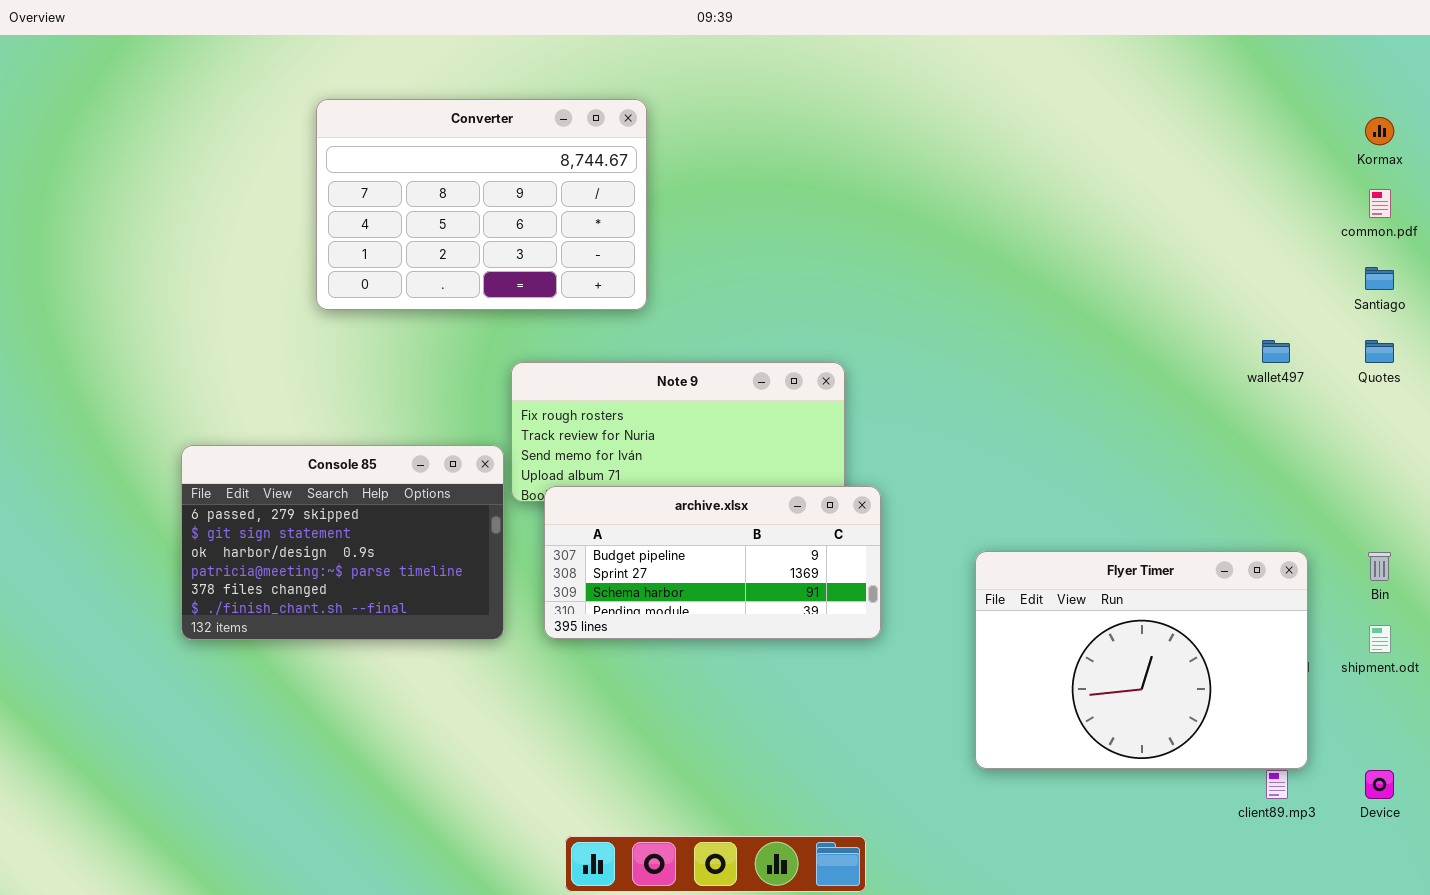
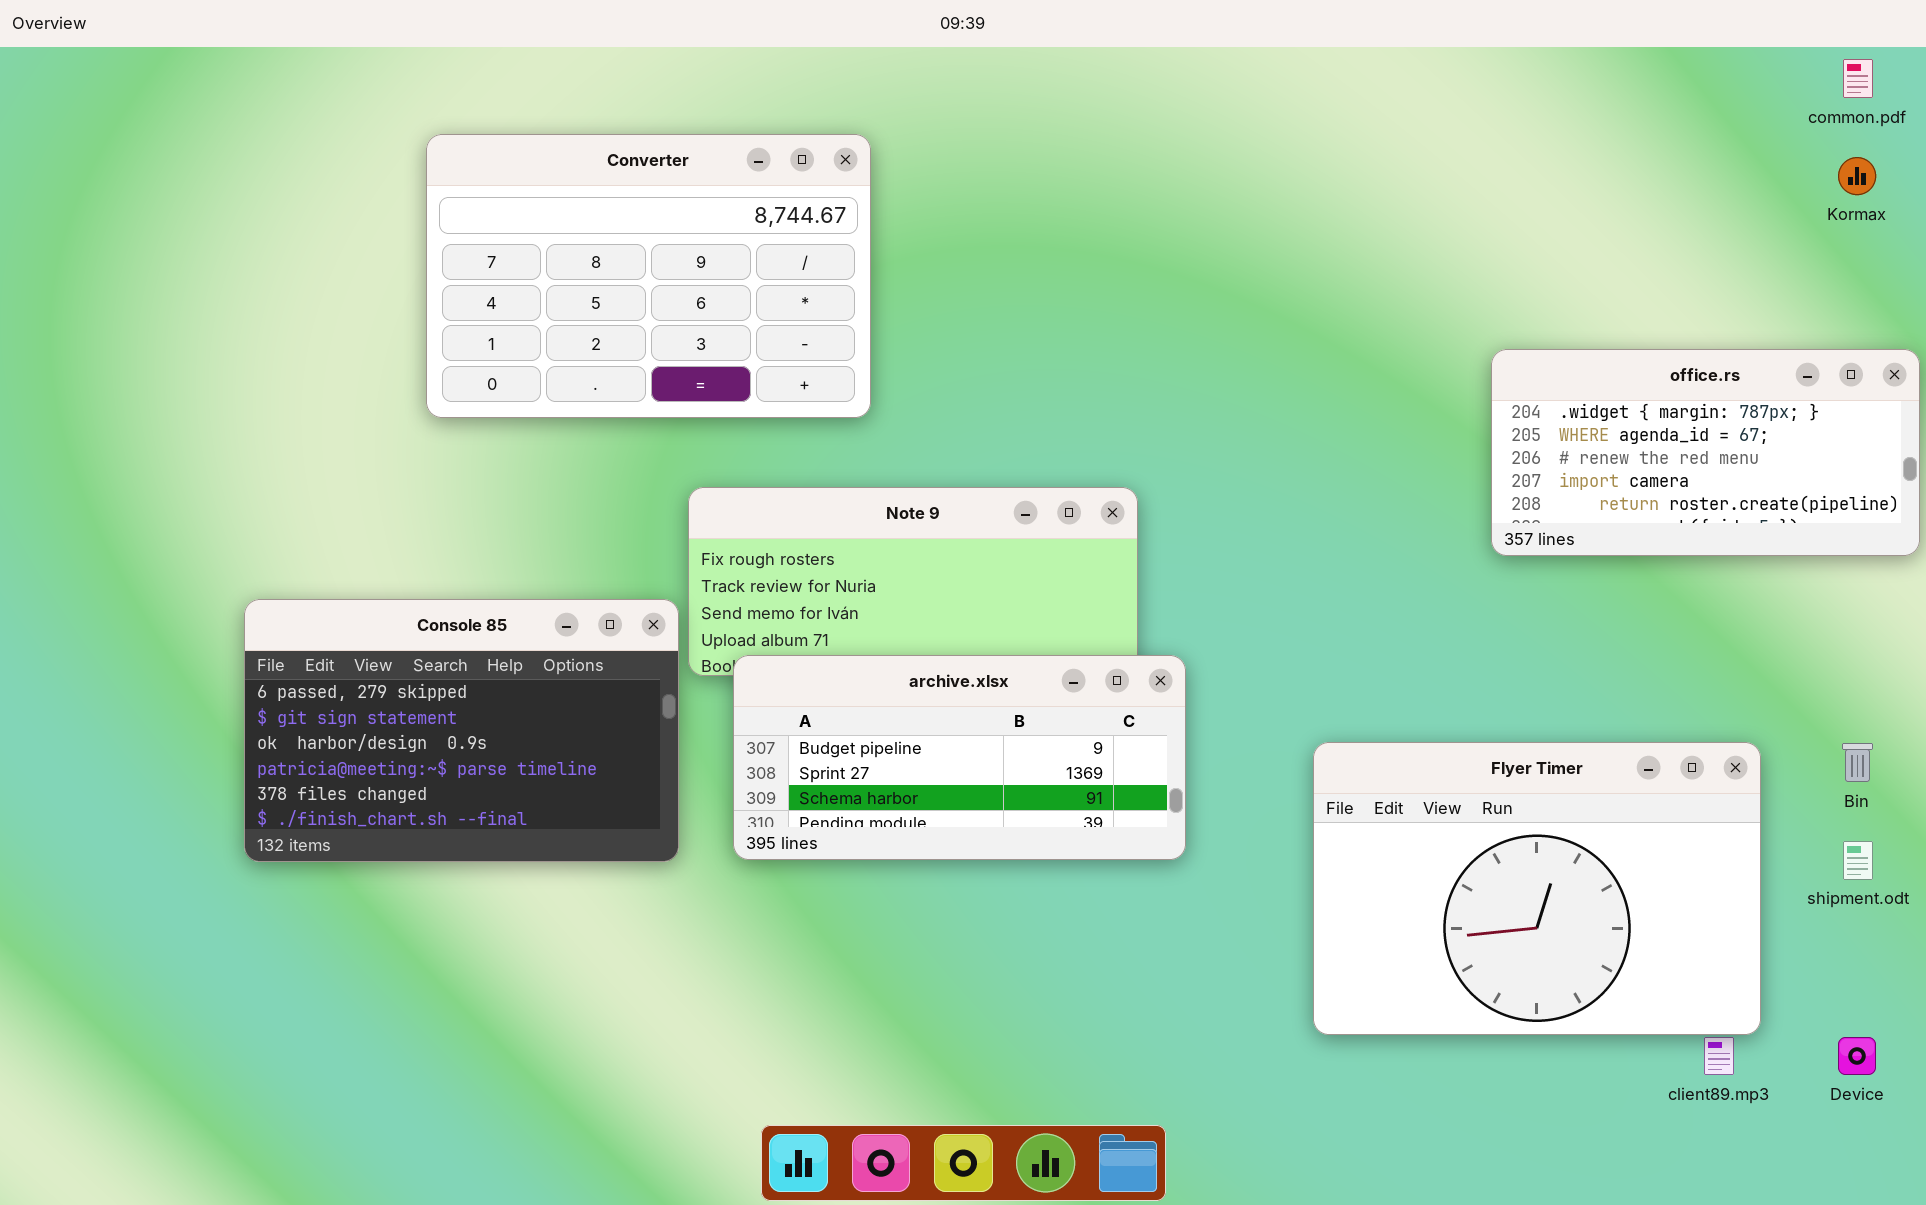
common.pdf: [1369,189,1391,218] -> [1843,59,1873,98], moved
office.rs: none -> [1491,349,1920,556], opened

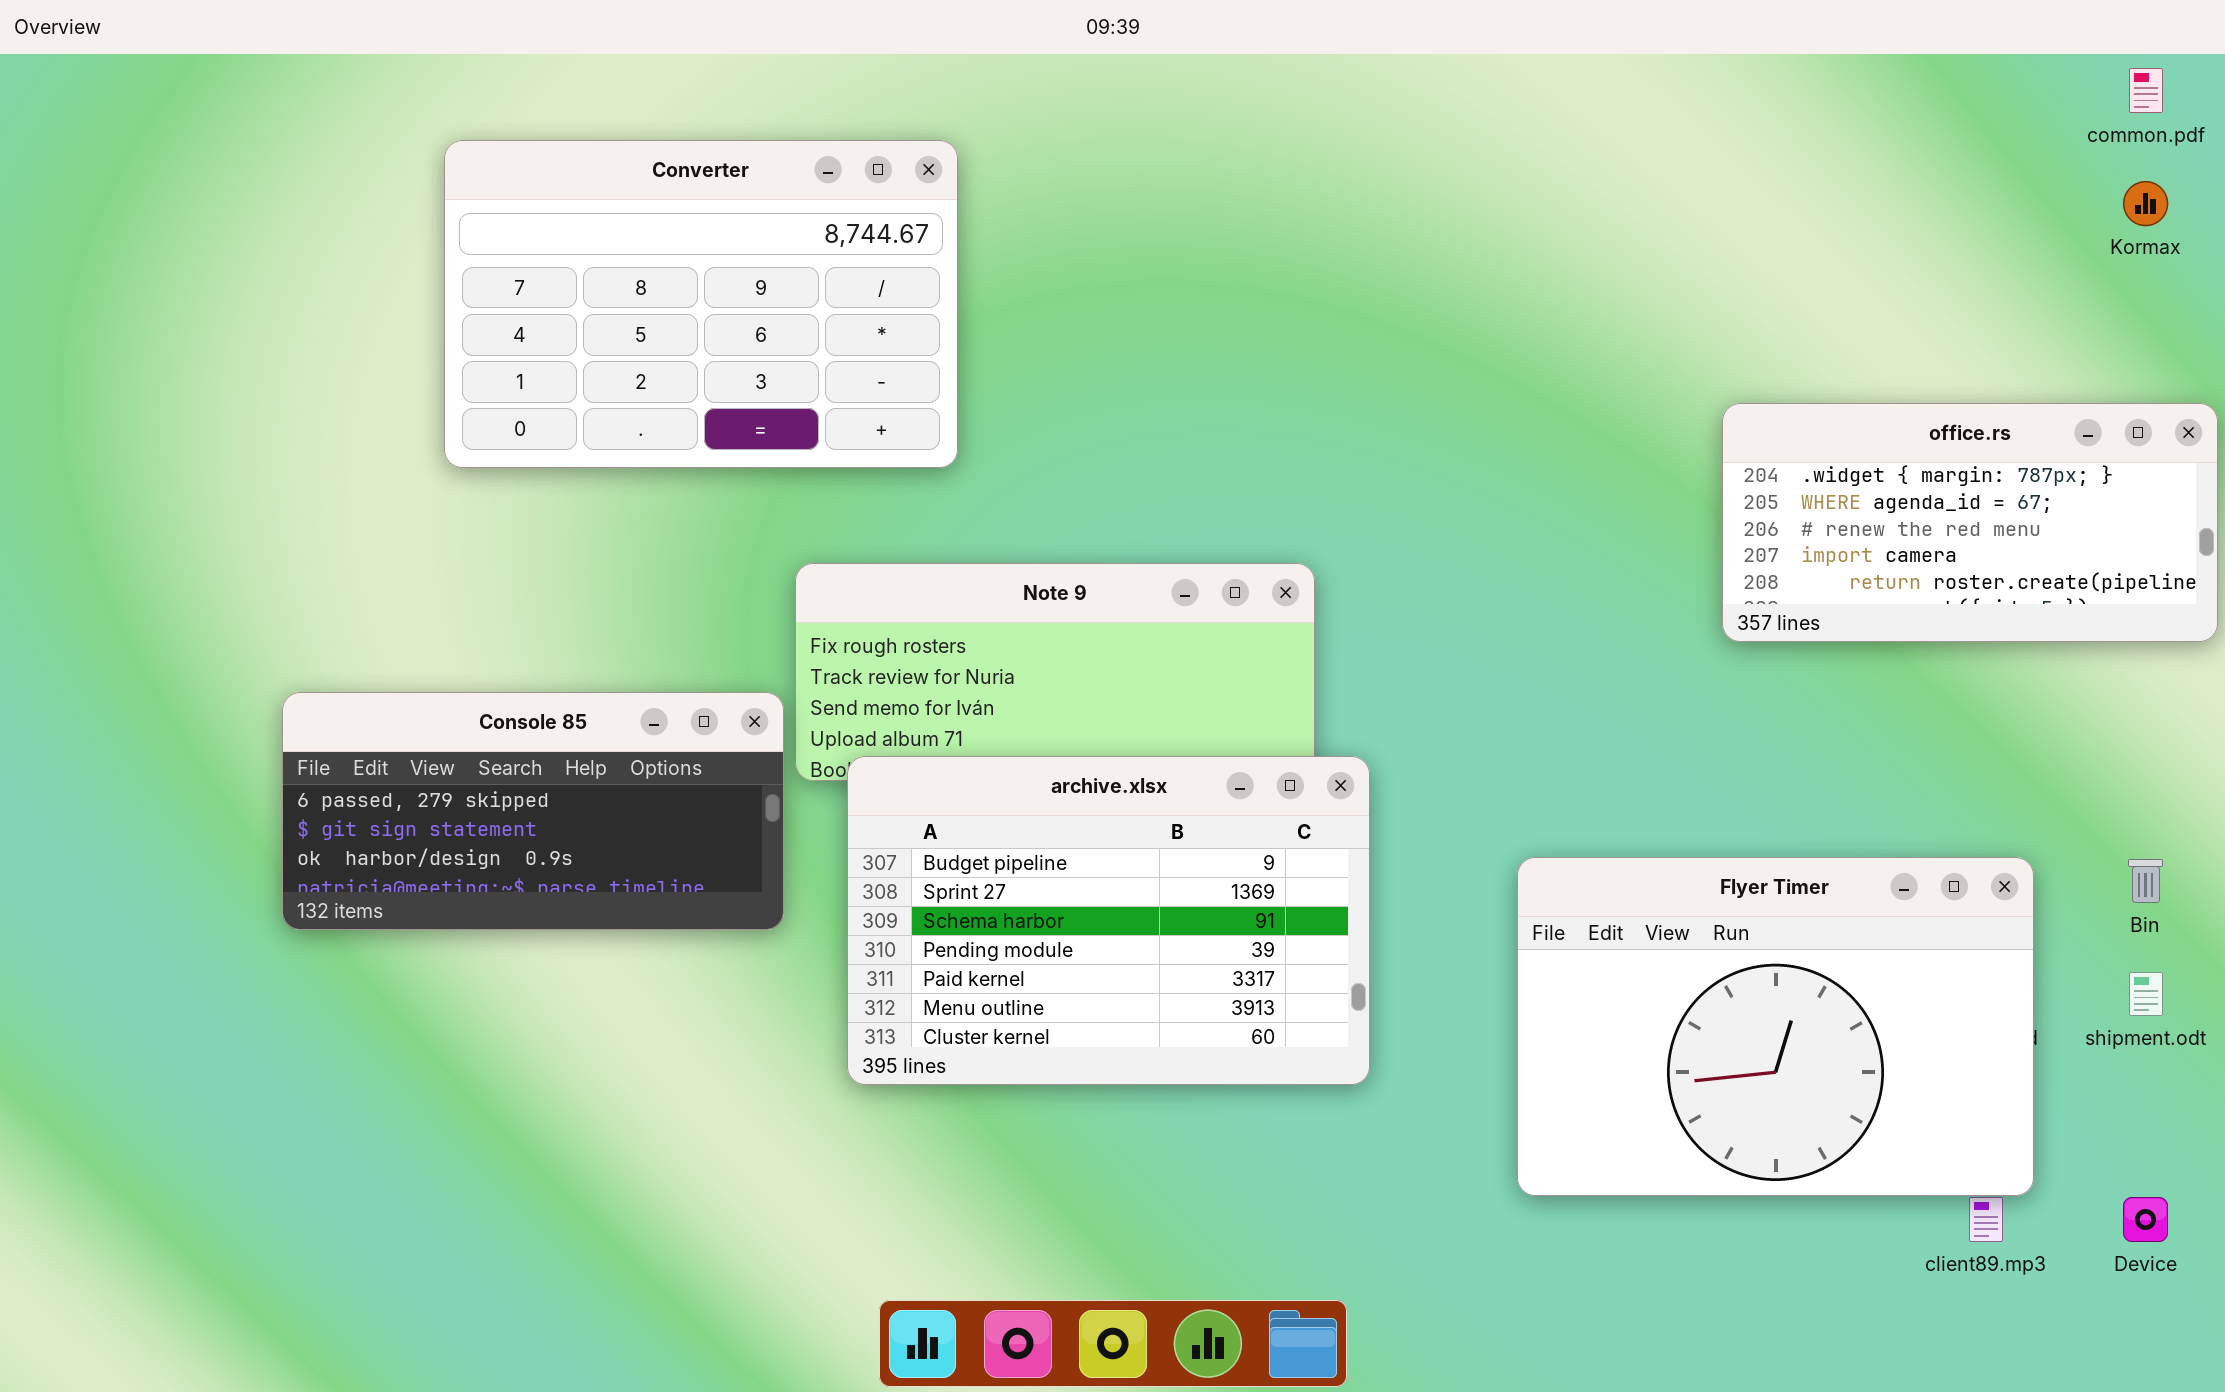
Converter: [426,134,871,418] -> [444,140,958,468], moved
Console 85: [244,599,679,862] -> [282,692,784,930], resized
archive.xlsx: [733,655,1186,860] -> [847,756,1370,1085], resized

